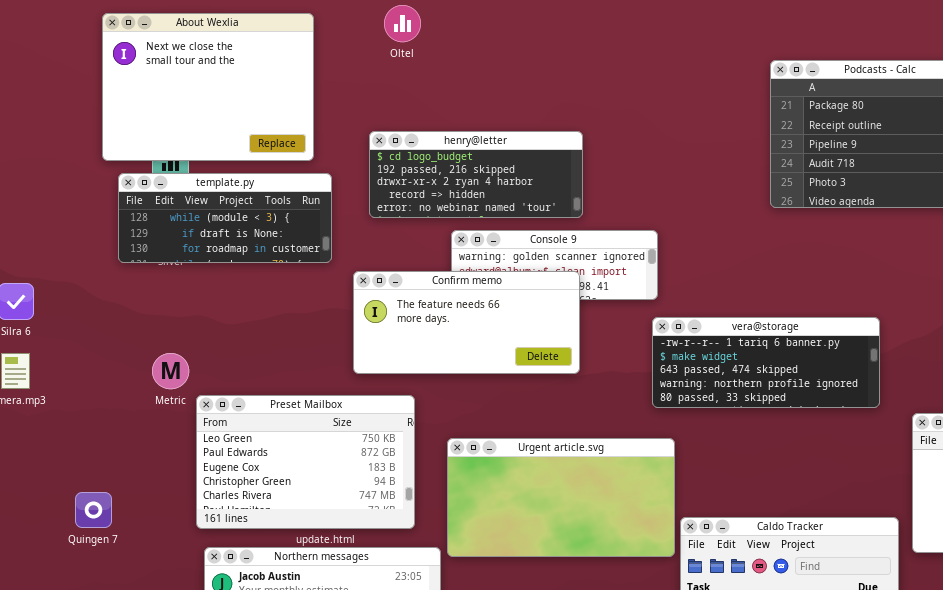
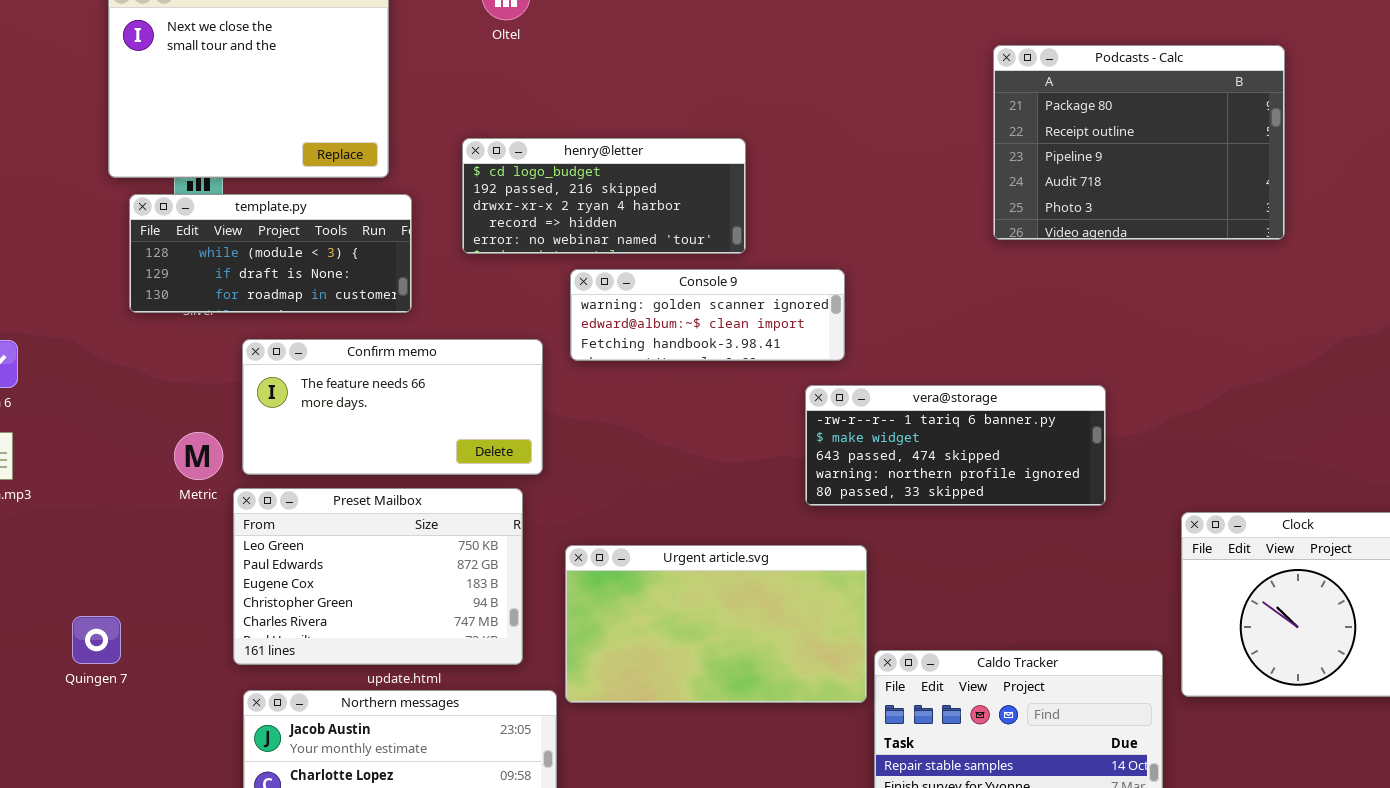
Confirm memo: [353,271,580,374] -> [242,339,543,475], moved
vera@storage: [652,317,880,408] -> [805,385,1106,506], moved

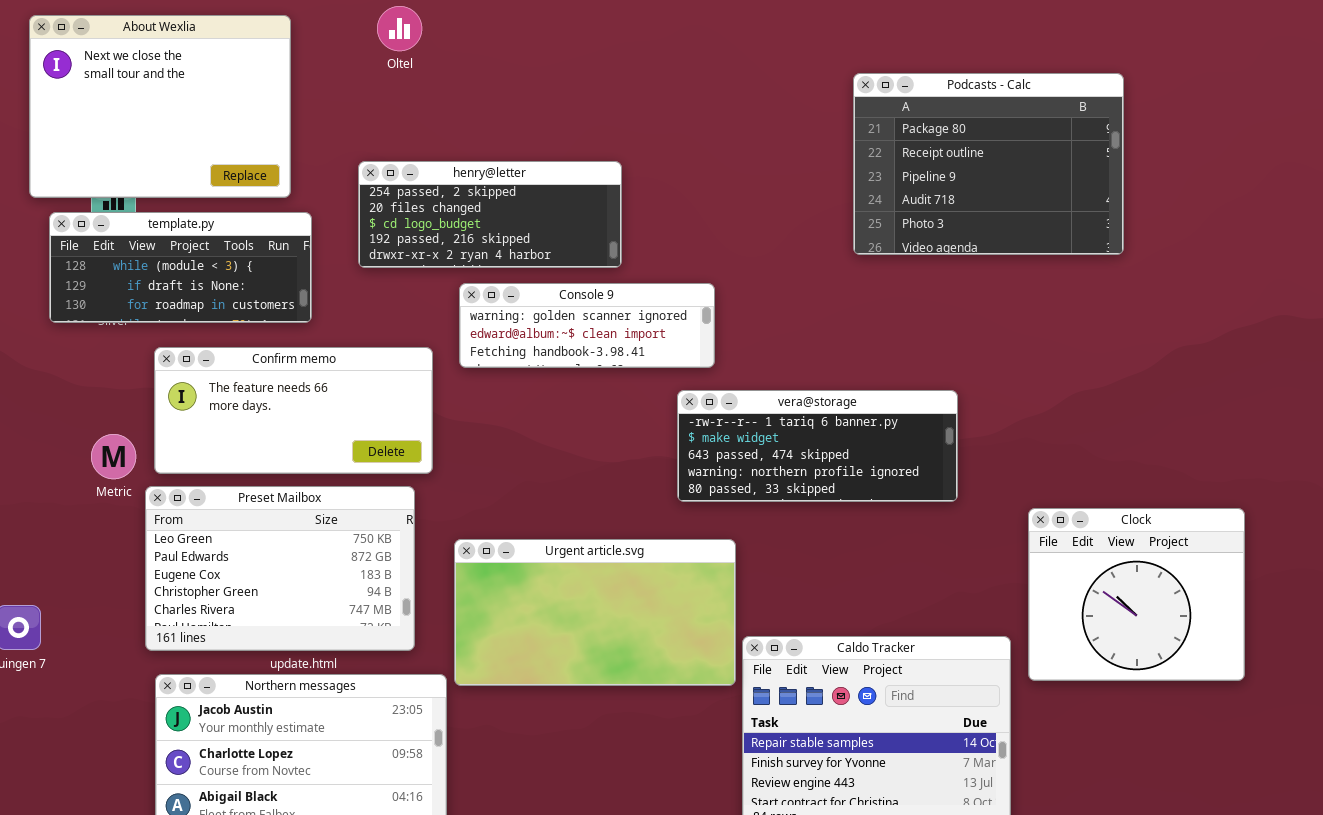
henry@letter: [462,138,746,254] -> [358,161,622,268], scrolled up 2 rows

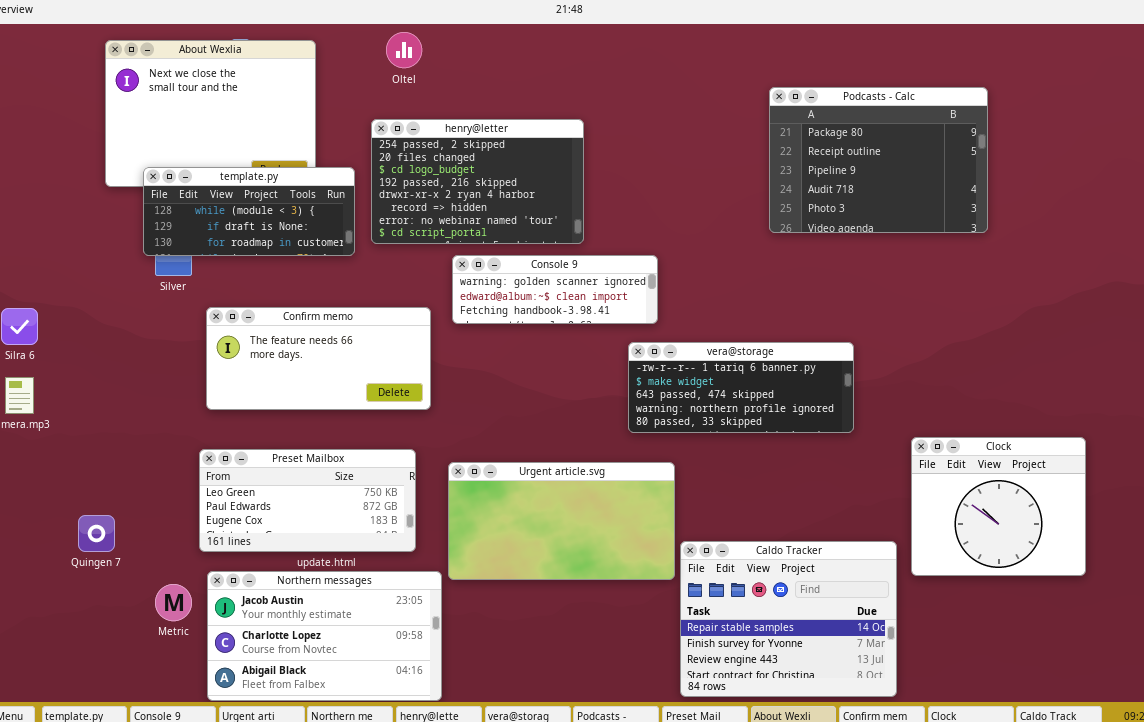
henry@letter: [358,161,622,268] -> [371,119,584,244], resized
template.py: [49,212,312,323] -> [143,167,355,256], moved
Metric: [91,434,136,479] -> [155,584,192,621], moved
Preset Mailbox: [145,486,415,651] -> [199,449,416,552], resized

